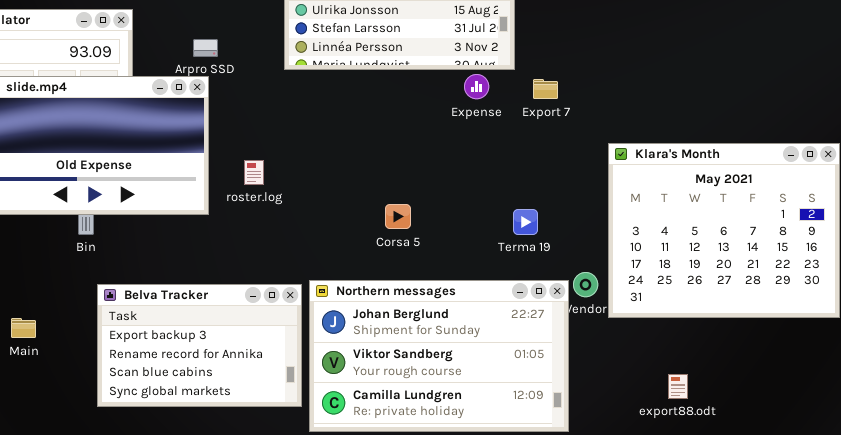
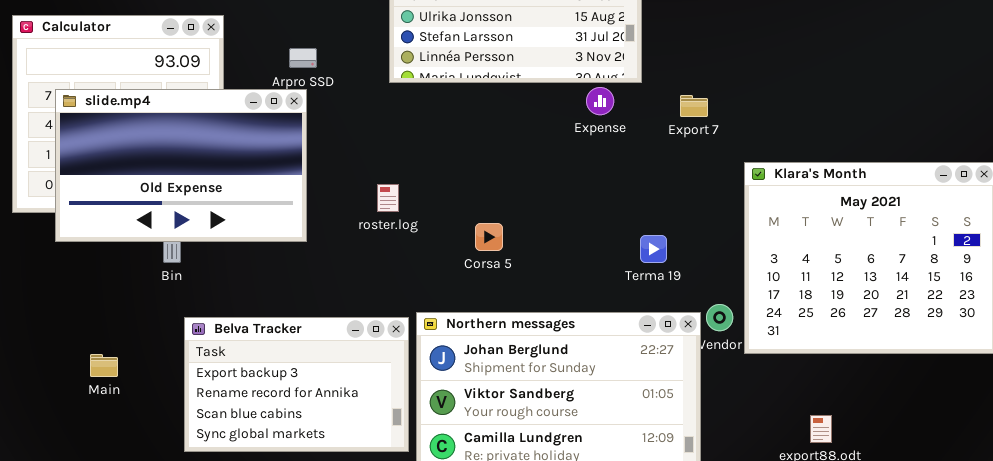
Export 7: [533,79,558,99] -> [680,95,708,117], moved
roster.log: [244,160,264,185] -> [377,184,399,212], moved
Corsa 5: [385,204,411,229] -> [475,223,503,251], moved

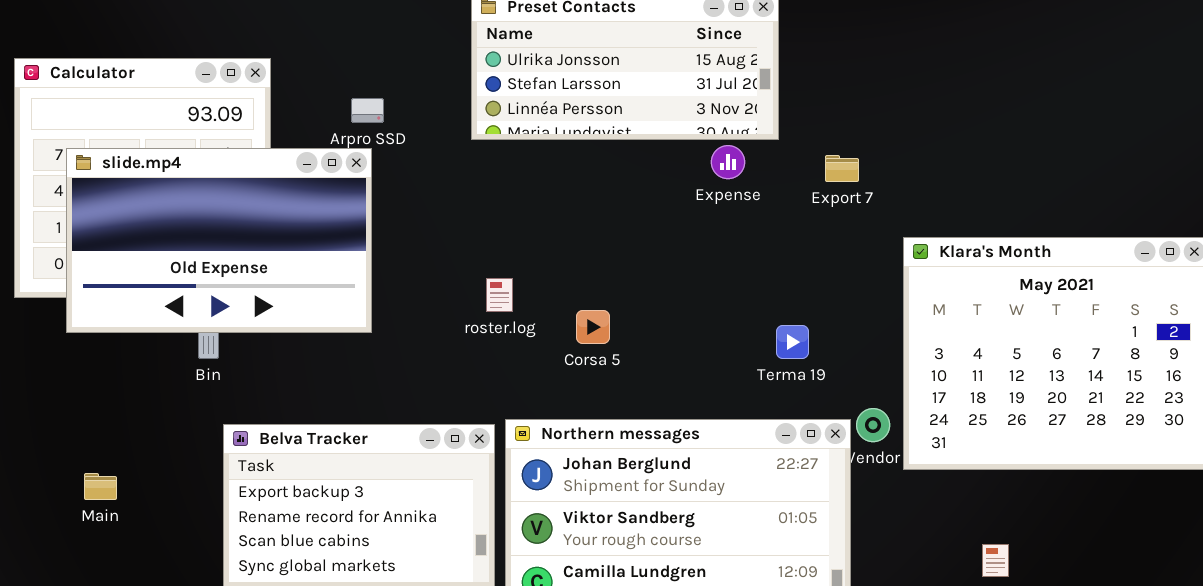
roster.log: [377,184,399,212] -> [486,278,513,312], moved
Main: [90,354,118,377] -> [84,473,117,500], moved

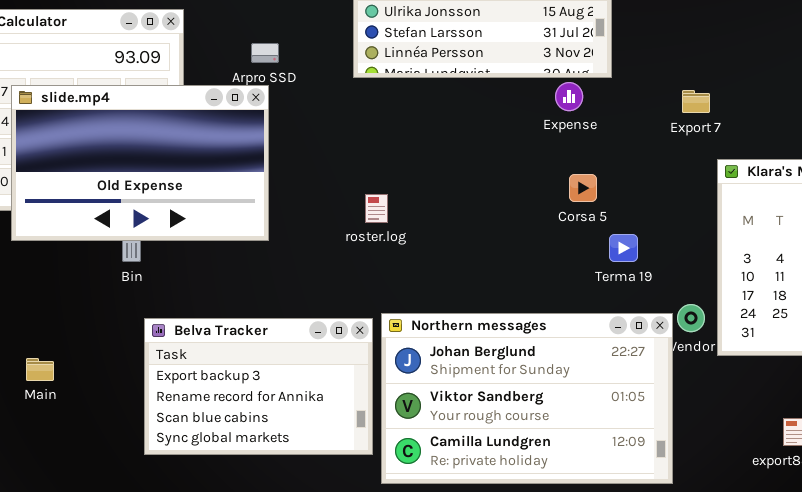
Export 7: [825,155,859,182] -> [682,90,710,113], moved
Corsa 5: [576,310,610,344] -> [569,174,597,202], moved

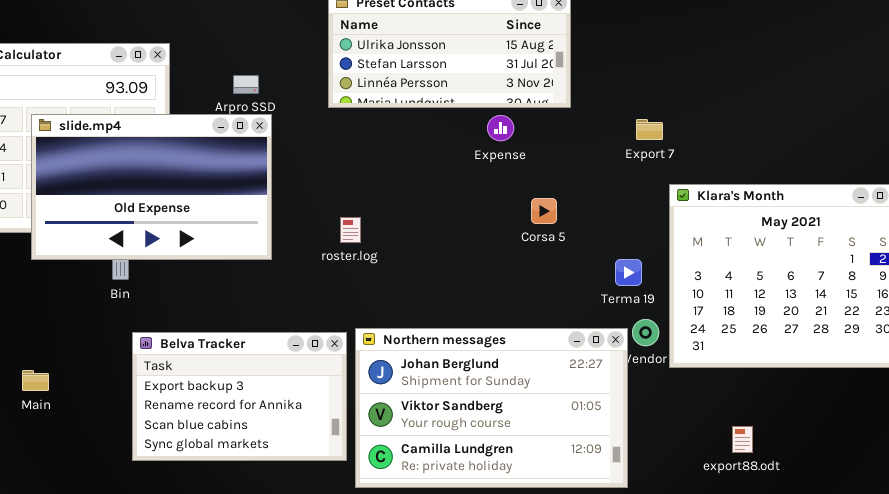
Expense: [555,82,583,111] -> [487,115,514,141], moved
slide.mp4: [11,85,269,241] -> [31,114,272,260], moved
Terma 19: [609,234,638,262] -> [615,259,642,286], moved

